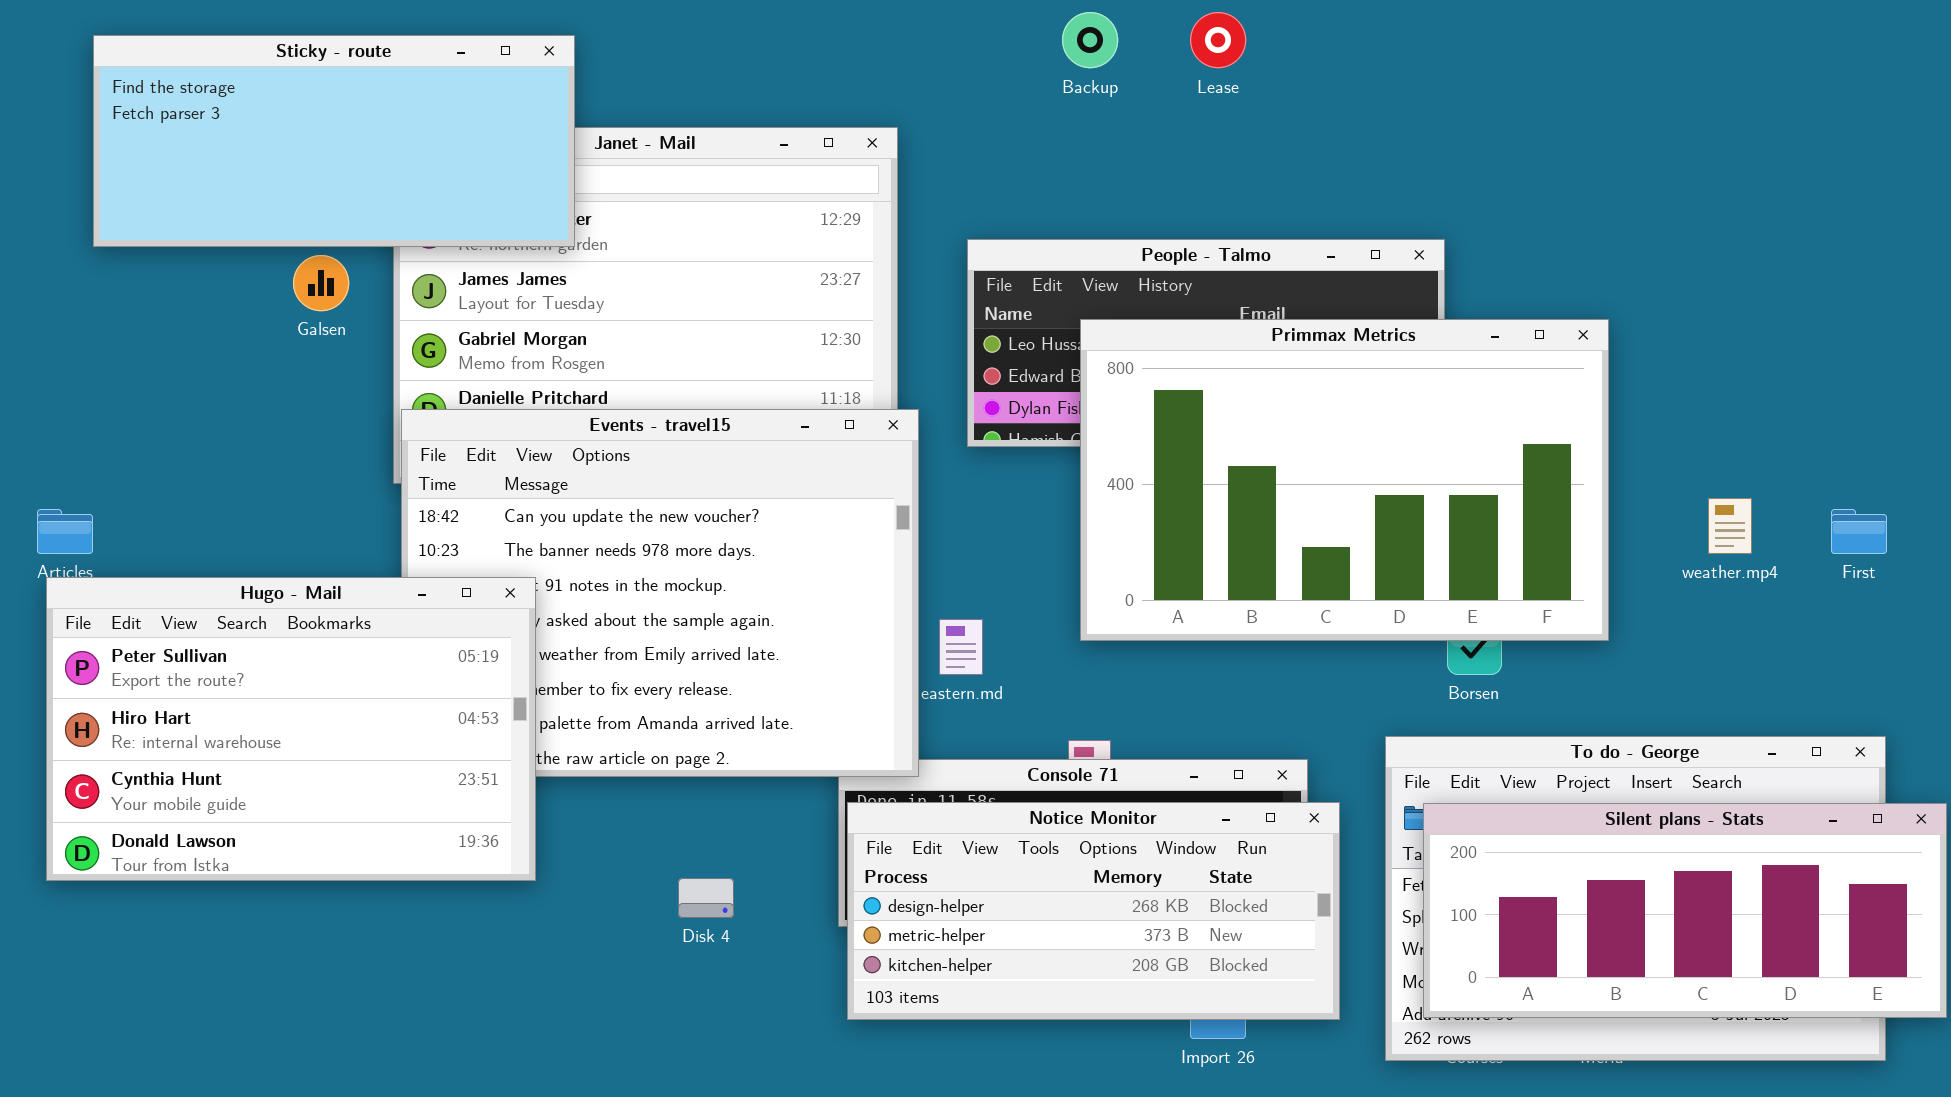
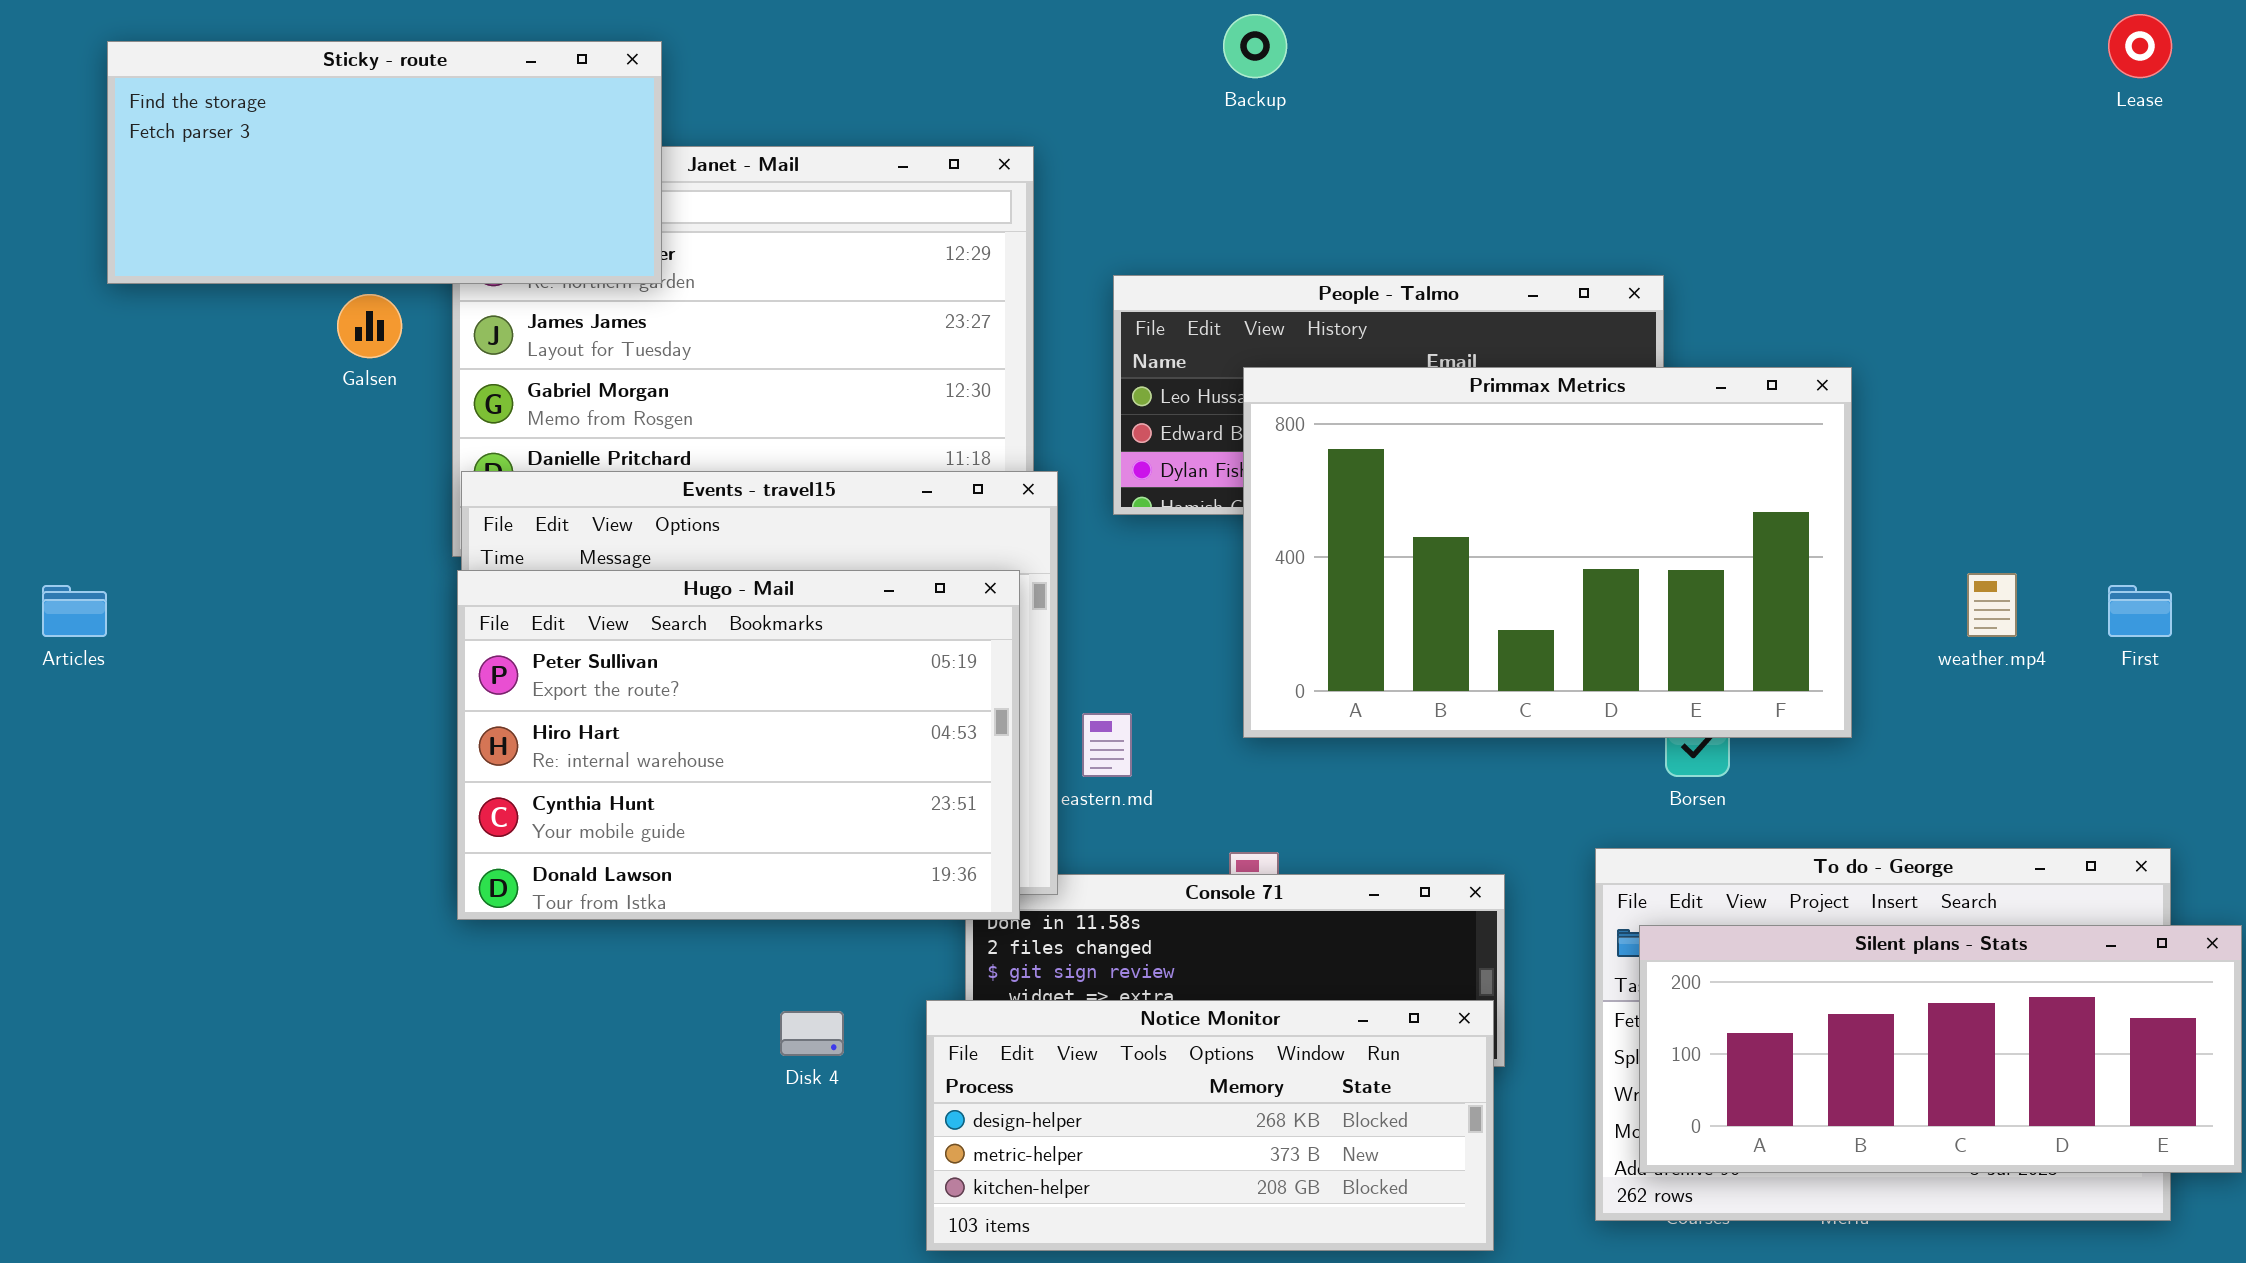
Lease: [1190,12,1246,68] -> [2108,14,2172,78], moved
Hugo - Mail: [46,577,536,881] -> [457,570,1020,920], moved
Notice Monitor: [847,802,1340,1020] -> [926,1000,1494,1251], moved

